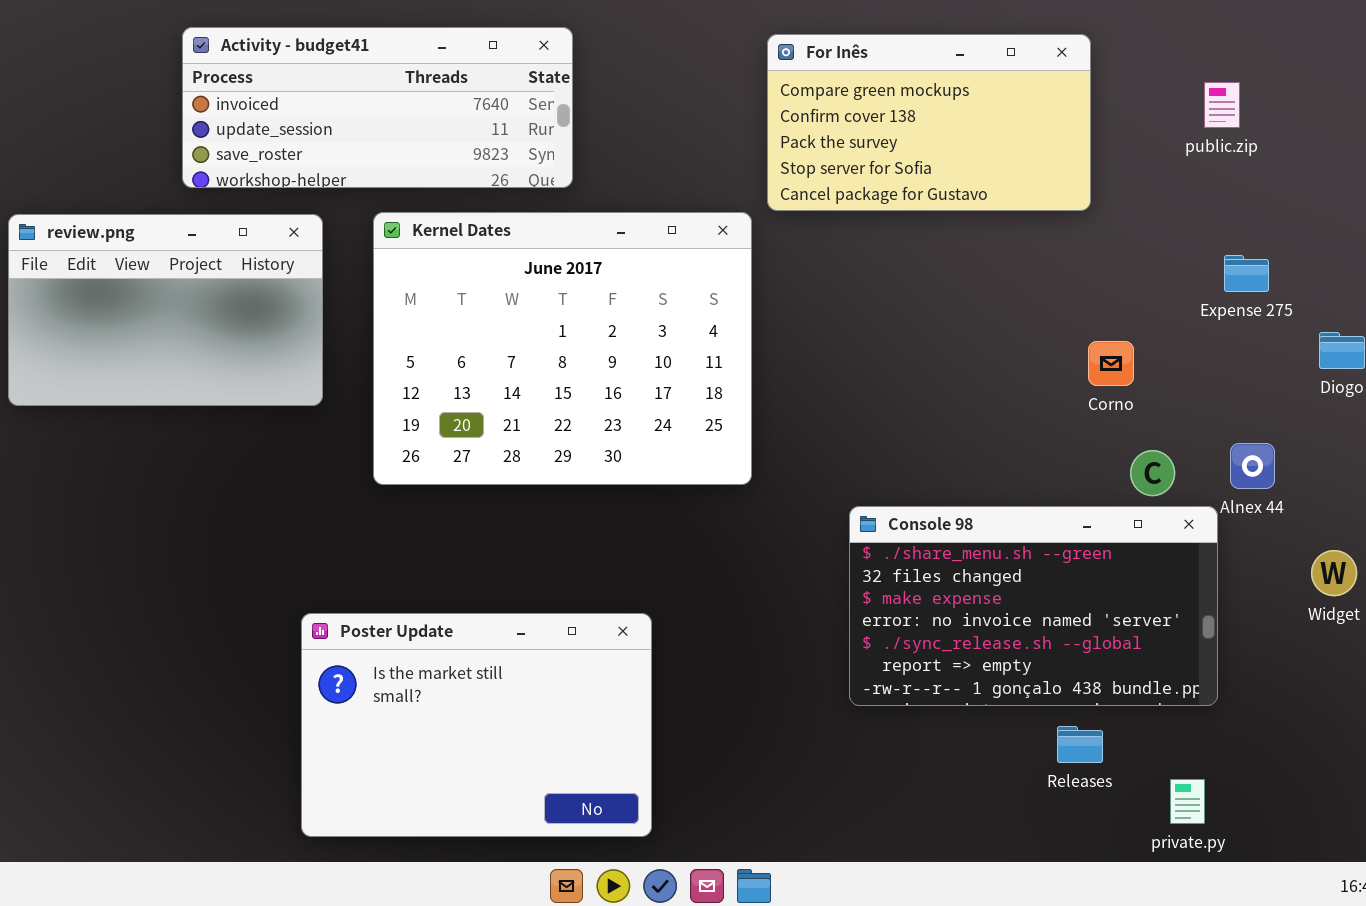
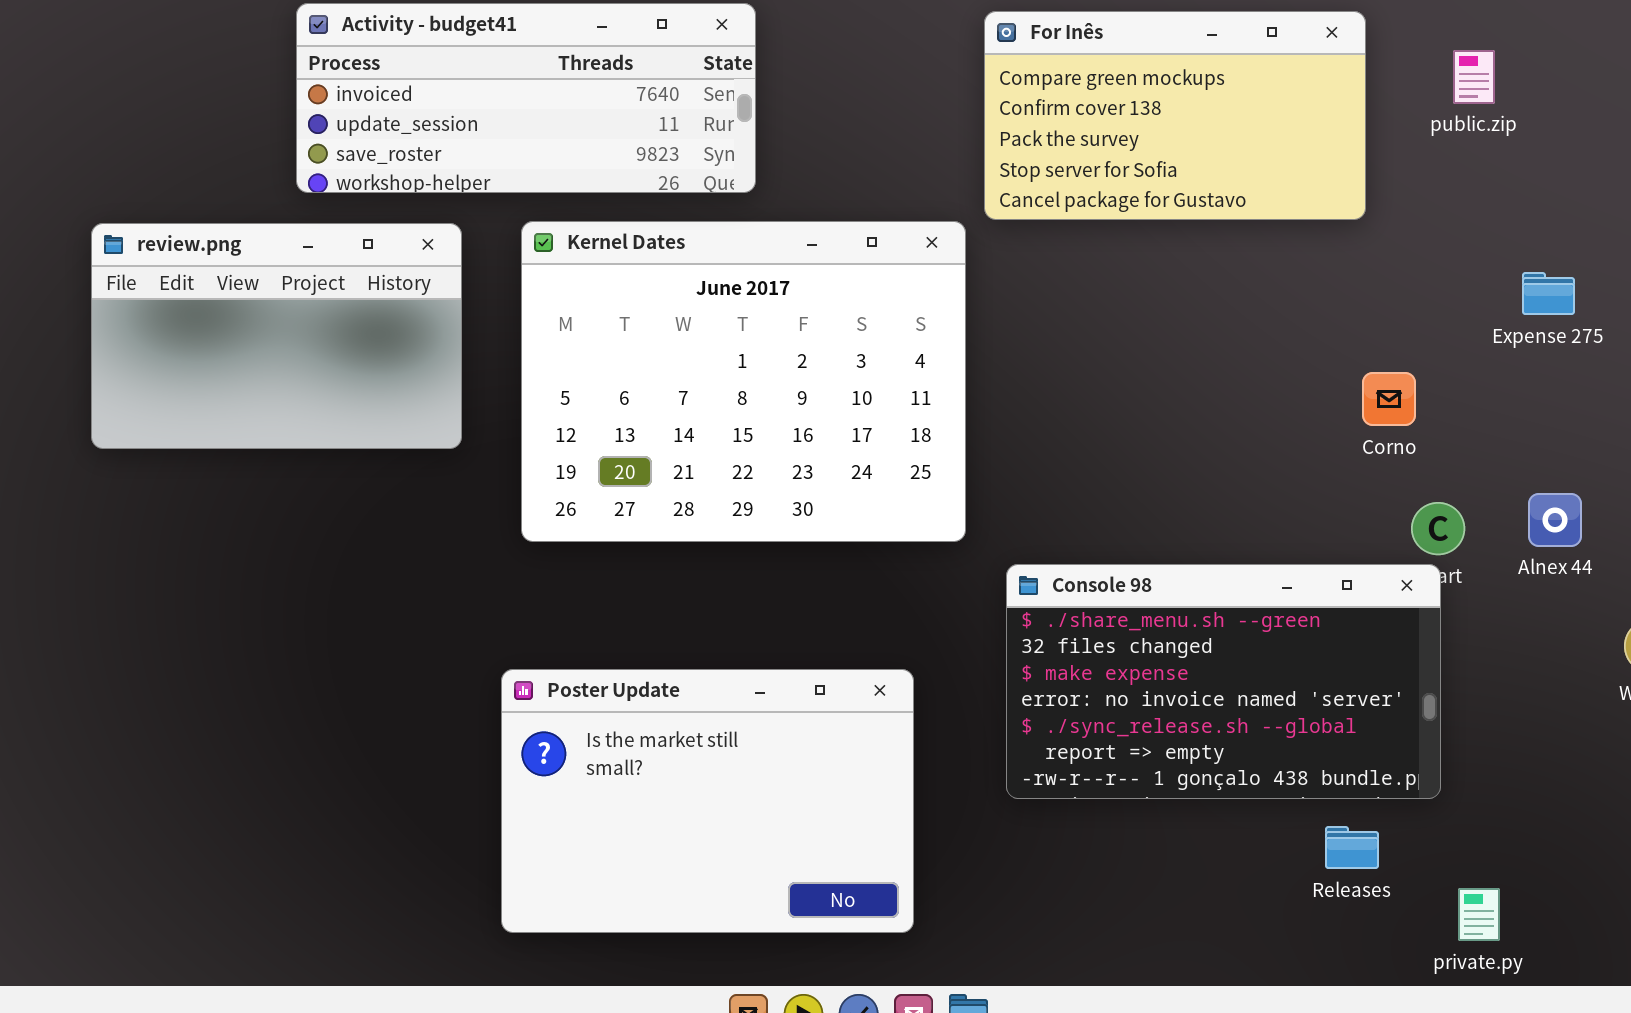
public.zip: [1204,82,1240,128] -> [1453,50,1495,104], moved
Console 98: [849,506,1218,706] -> [1006,564,1441,799], moved
Poster Update: [301,613,652,837] -> [501,669,914,933], moved

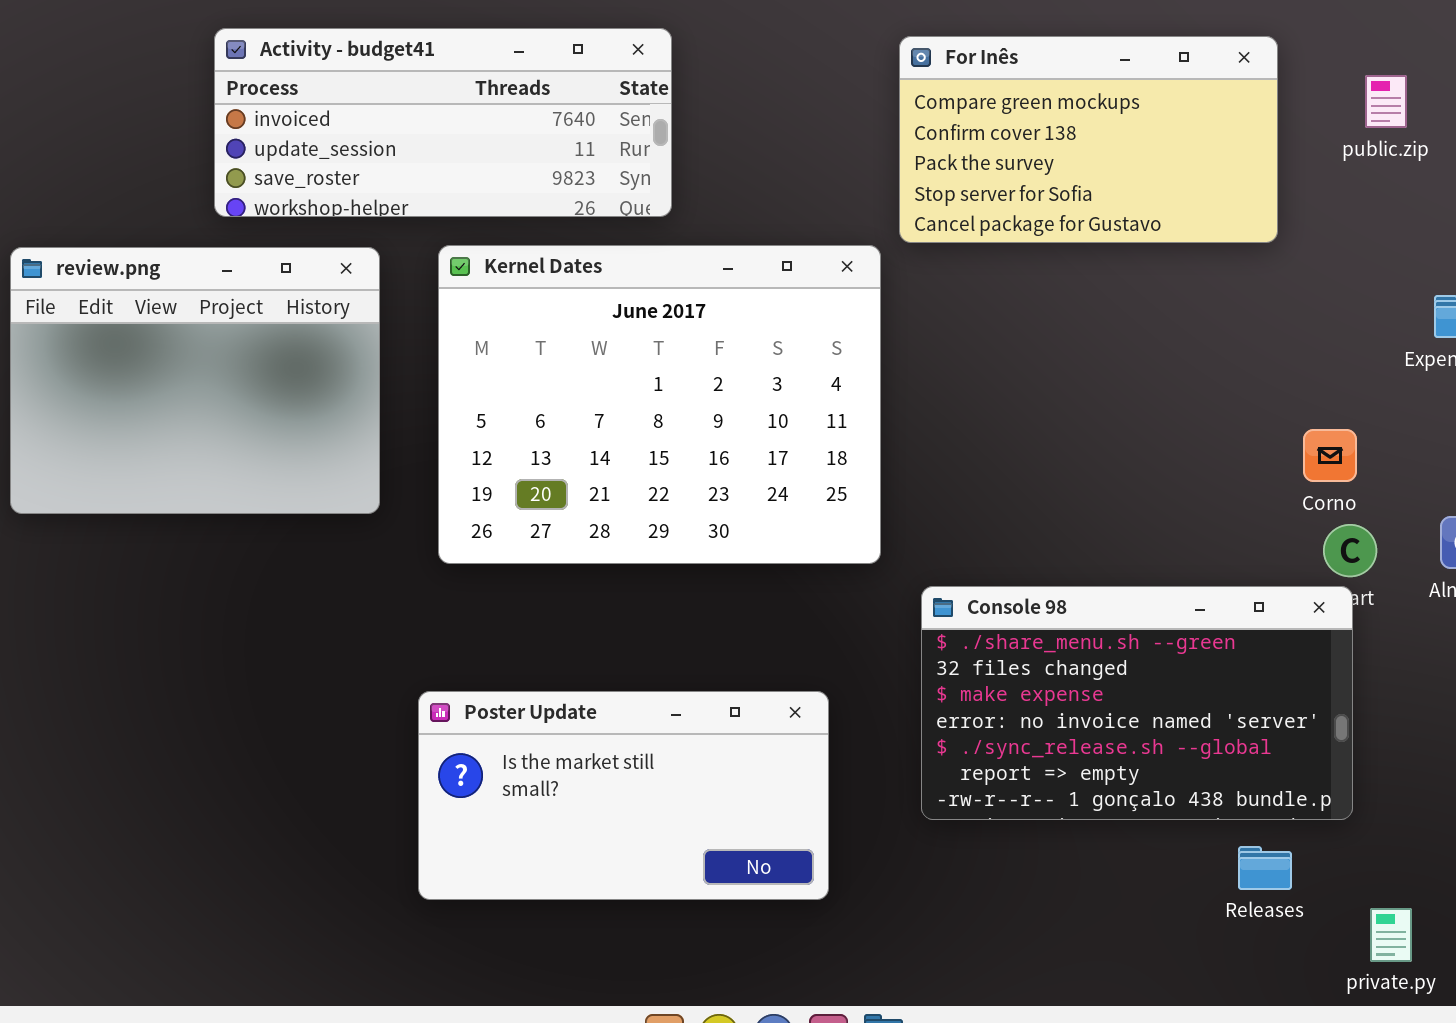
review.png: [91,223,462,449] -> [10,247,380,514], resized
Corno: [1362,372,1416,426] -> [1303,429,1357,482], moved
Poster Update: [501,669,914,933] -> [418,691,829,900], resized

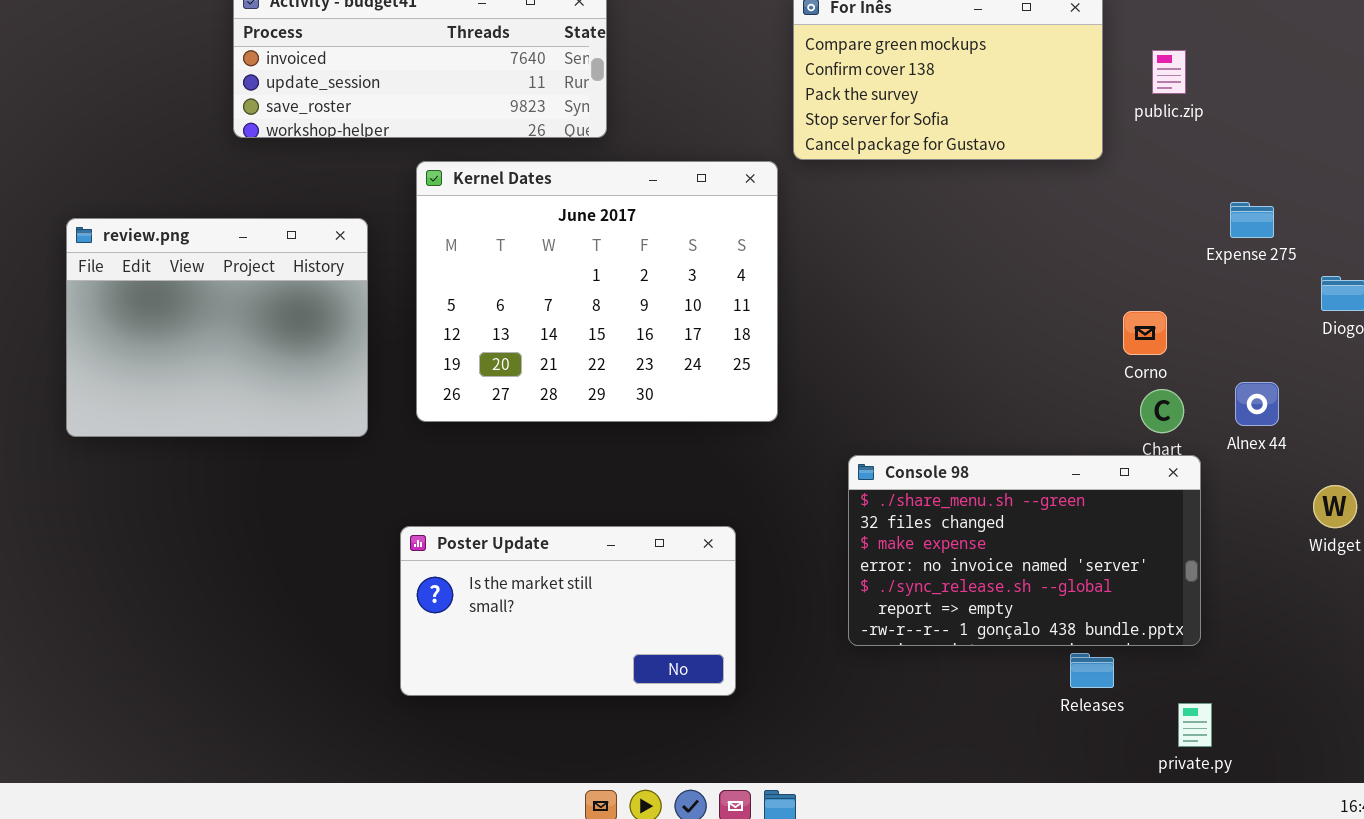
public.zip: [1365,75,1407,128] -> [1152,50,1186,94], moved
review.png: [10,247,380,514] -> [66,218,368,437], moved
Console 98: [921,586,1353,820] -> [848,455,1201,646], moved

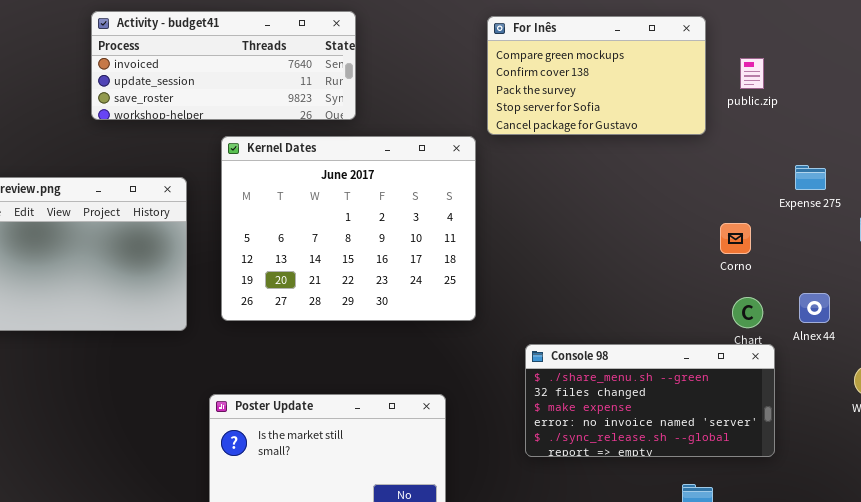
Corno: [1123,311,1167,355] -> [720,223,751,254], moved
Console 98: [848,455,1201,646] -> [525,344,775,457], resized

